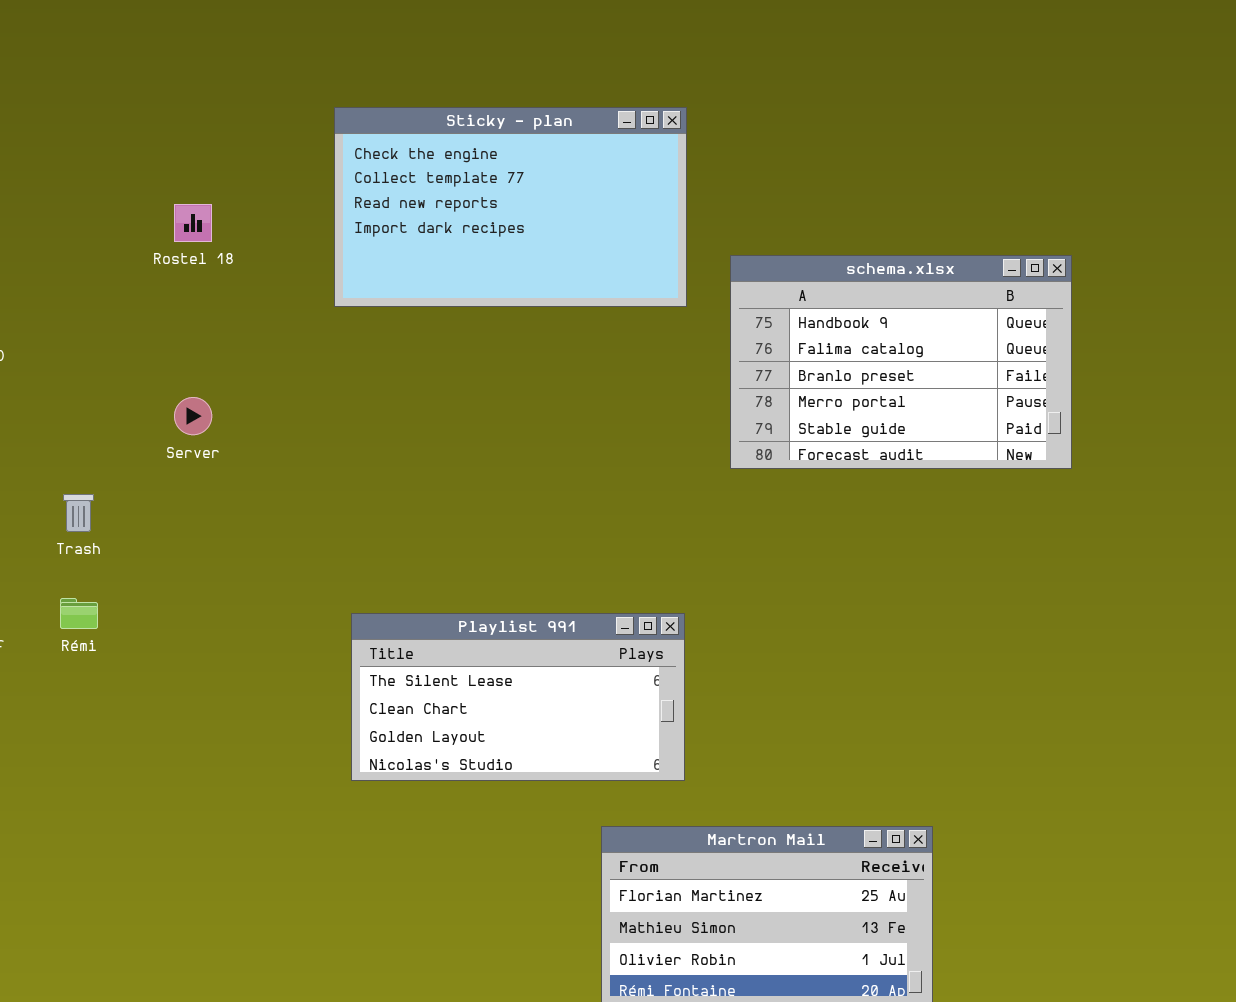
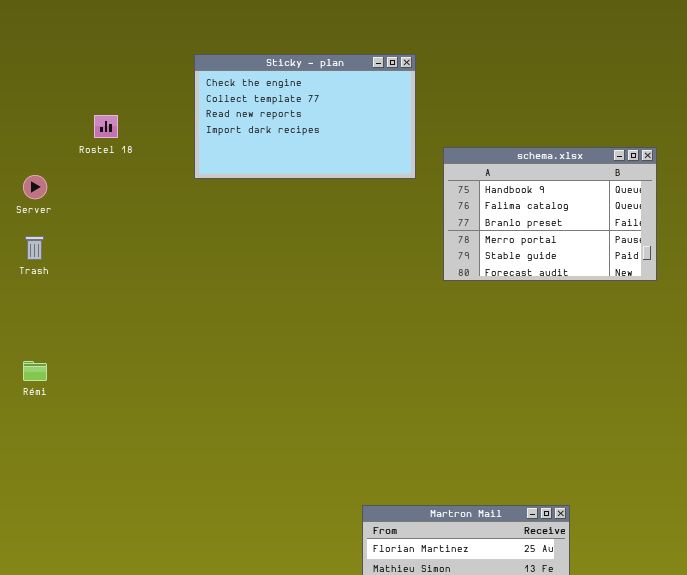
Server: [174,397,212,435] -> [23,175,47,199], moved
Trash: [63,494,94,532] -> [25,236,44,260], moved
Playlist 991: [351,613,685,781] -> none, closed

